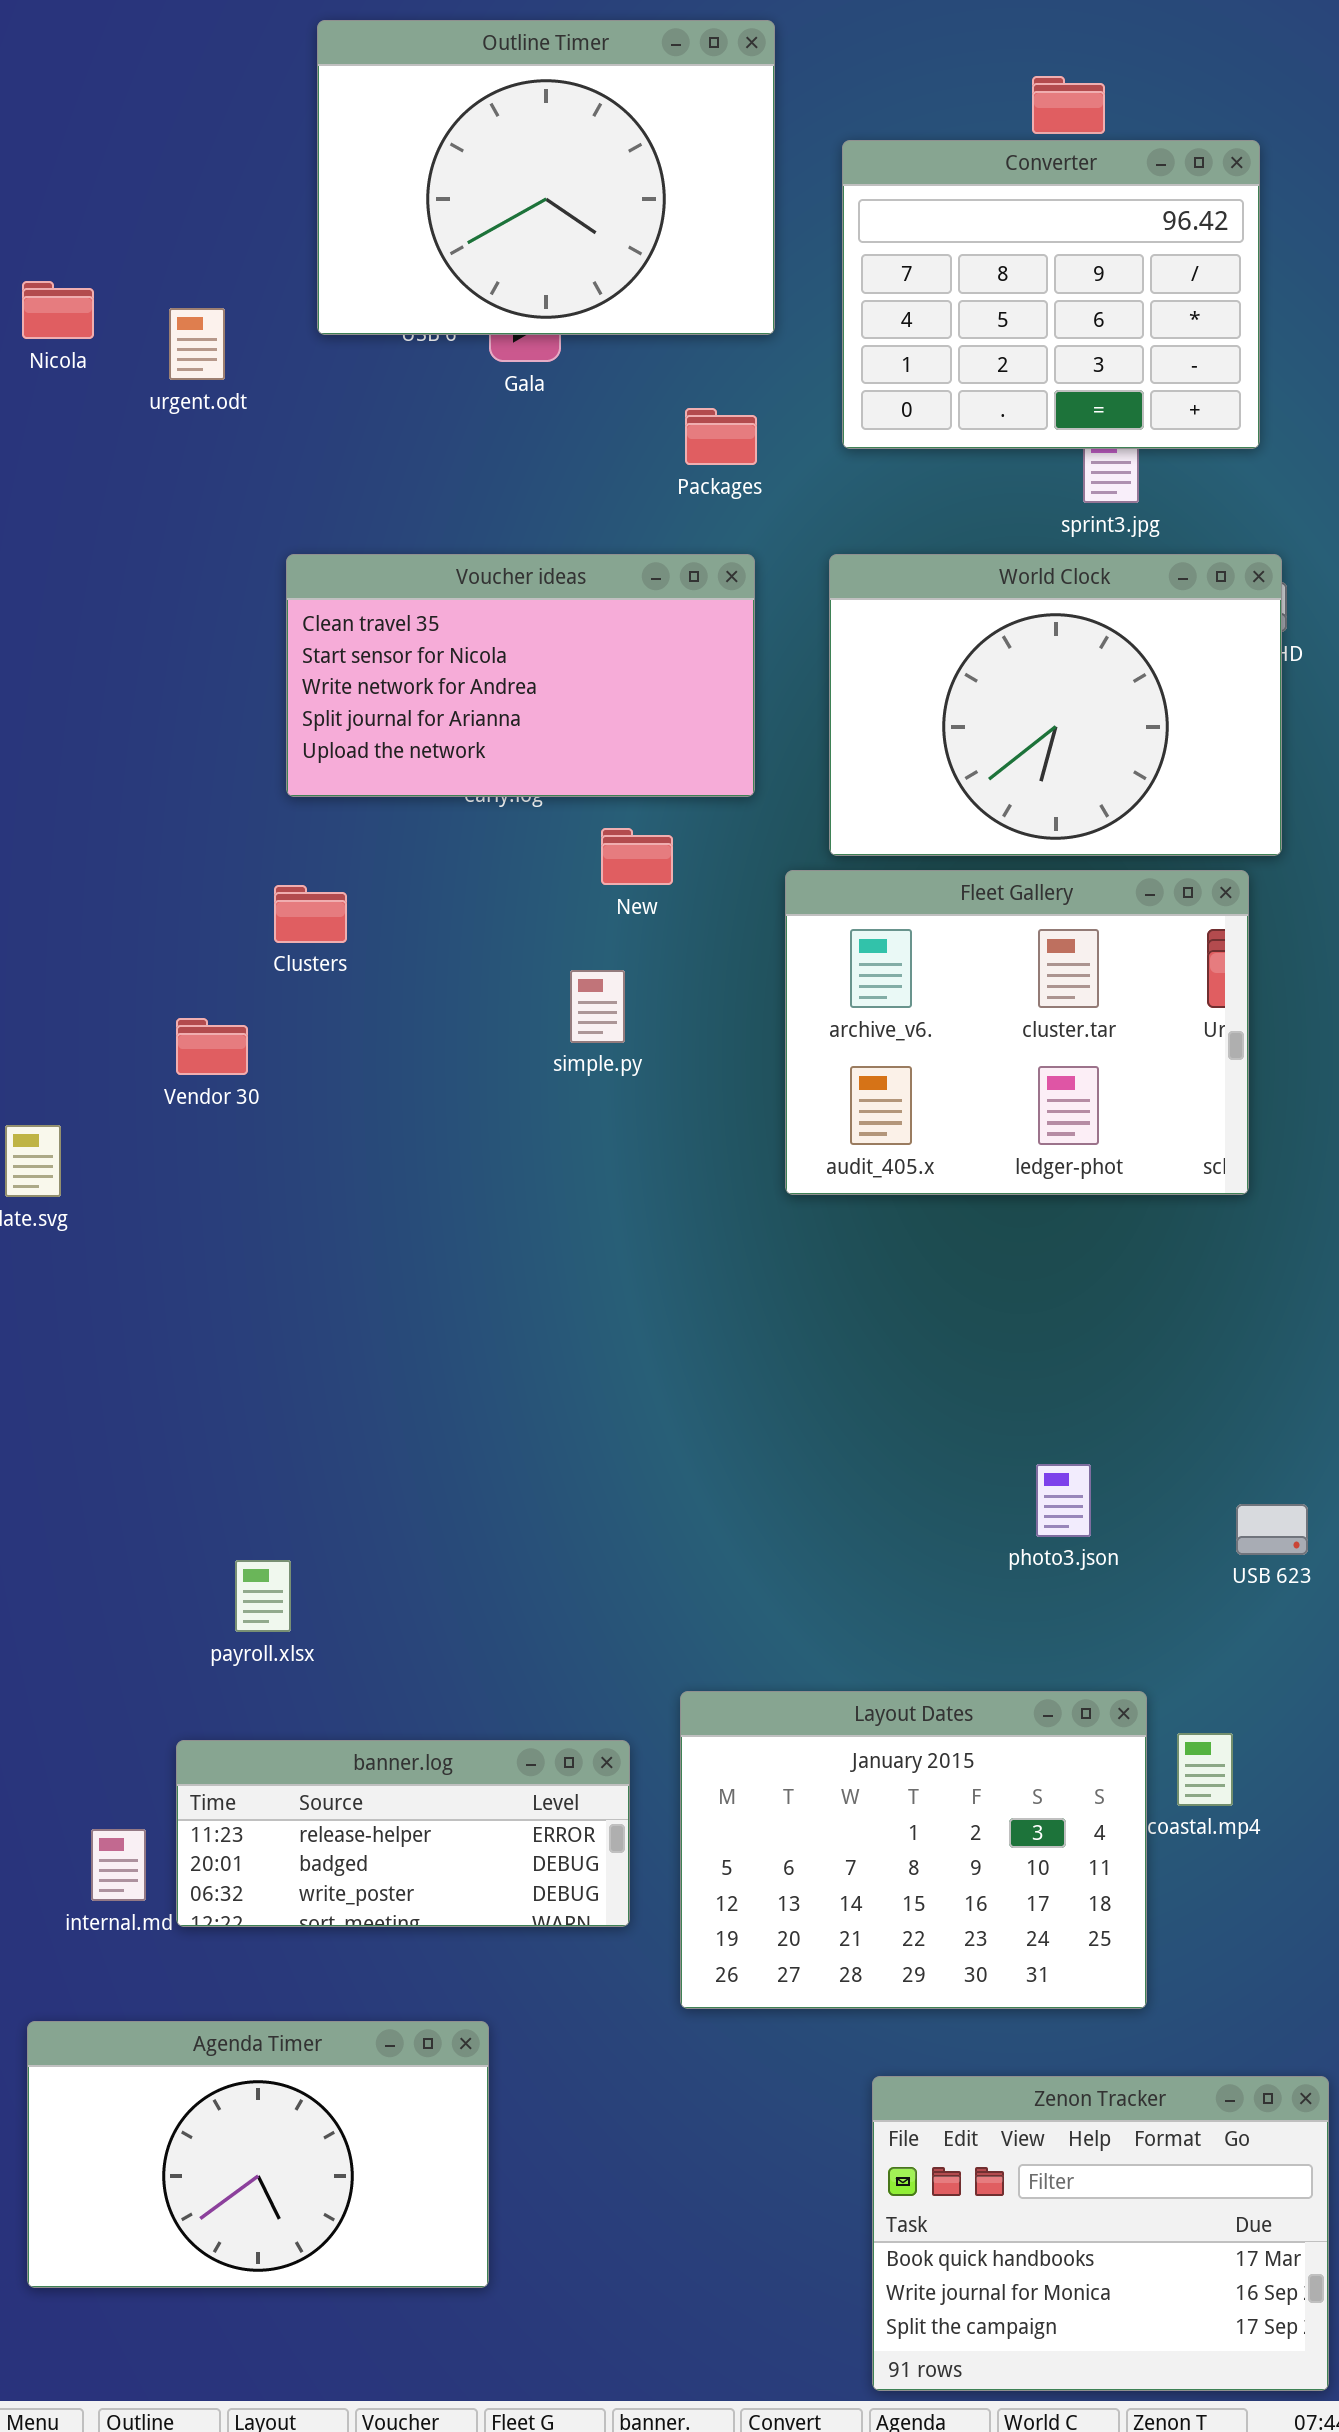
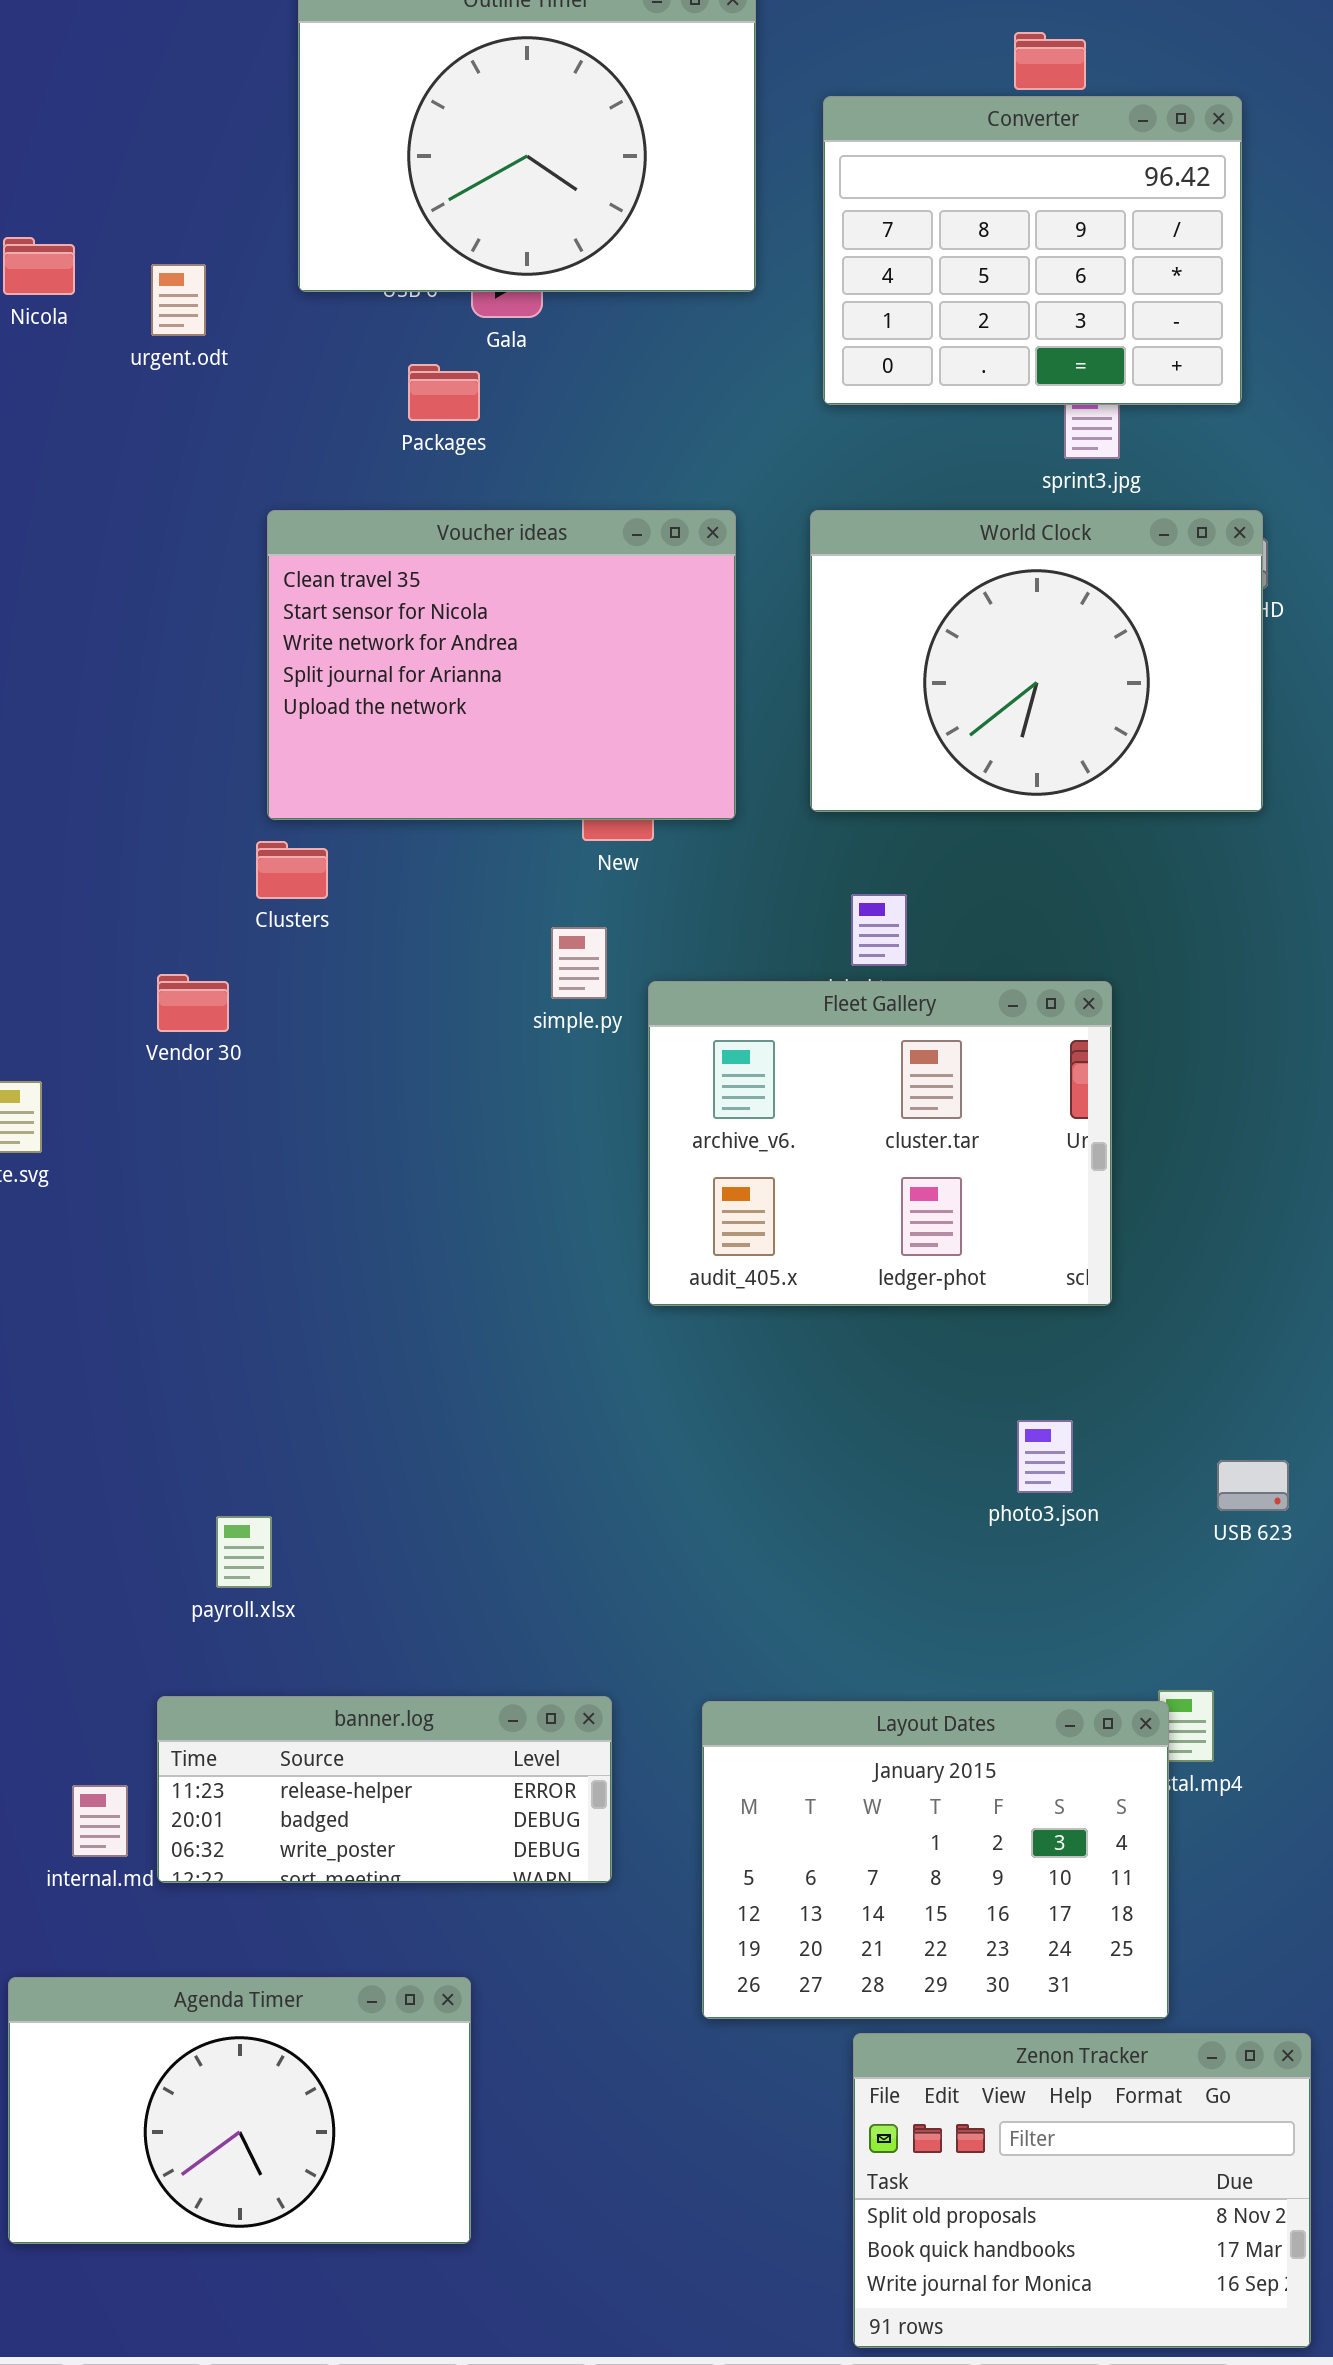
Packages: [685,408,757,465] -> [408,364,480,421], moved
Voucher ideas: [286,554,755,797] -> [267,510,736,820], resized
Fleet Gallery: [785,870,1249,1195] -> [648,981,1112,1306], moved
Layout Dates: [680,1691,1147,2009] -> [702,1701,1169,2019], moved
Zenon Tracker: [872,2076,1329,2391] -> [853,2033,1311,2348], scrolled up 1 row

